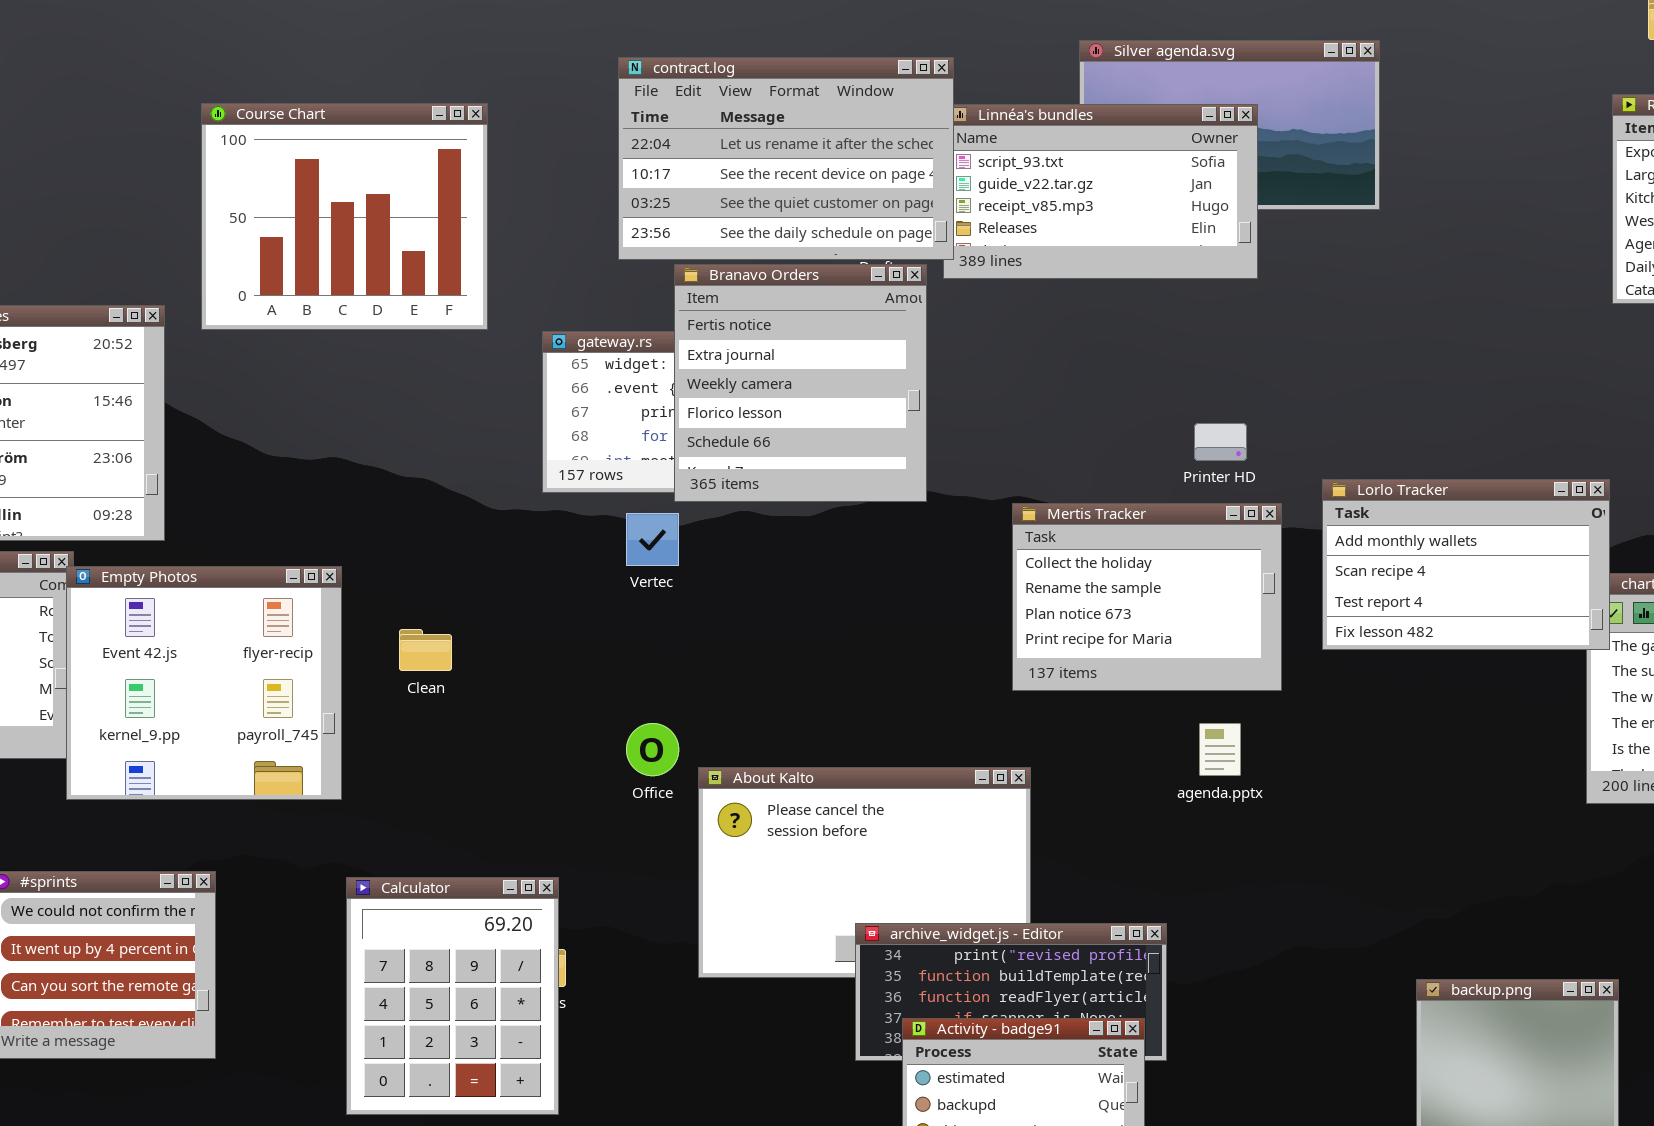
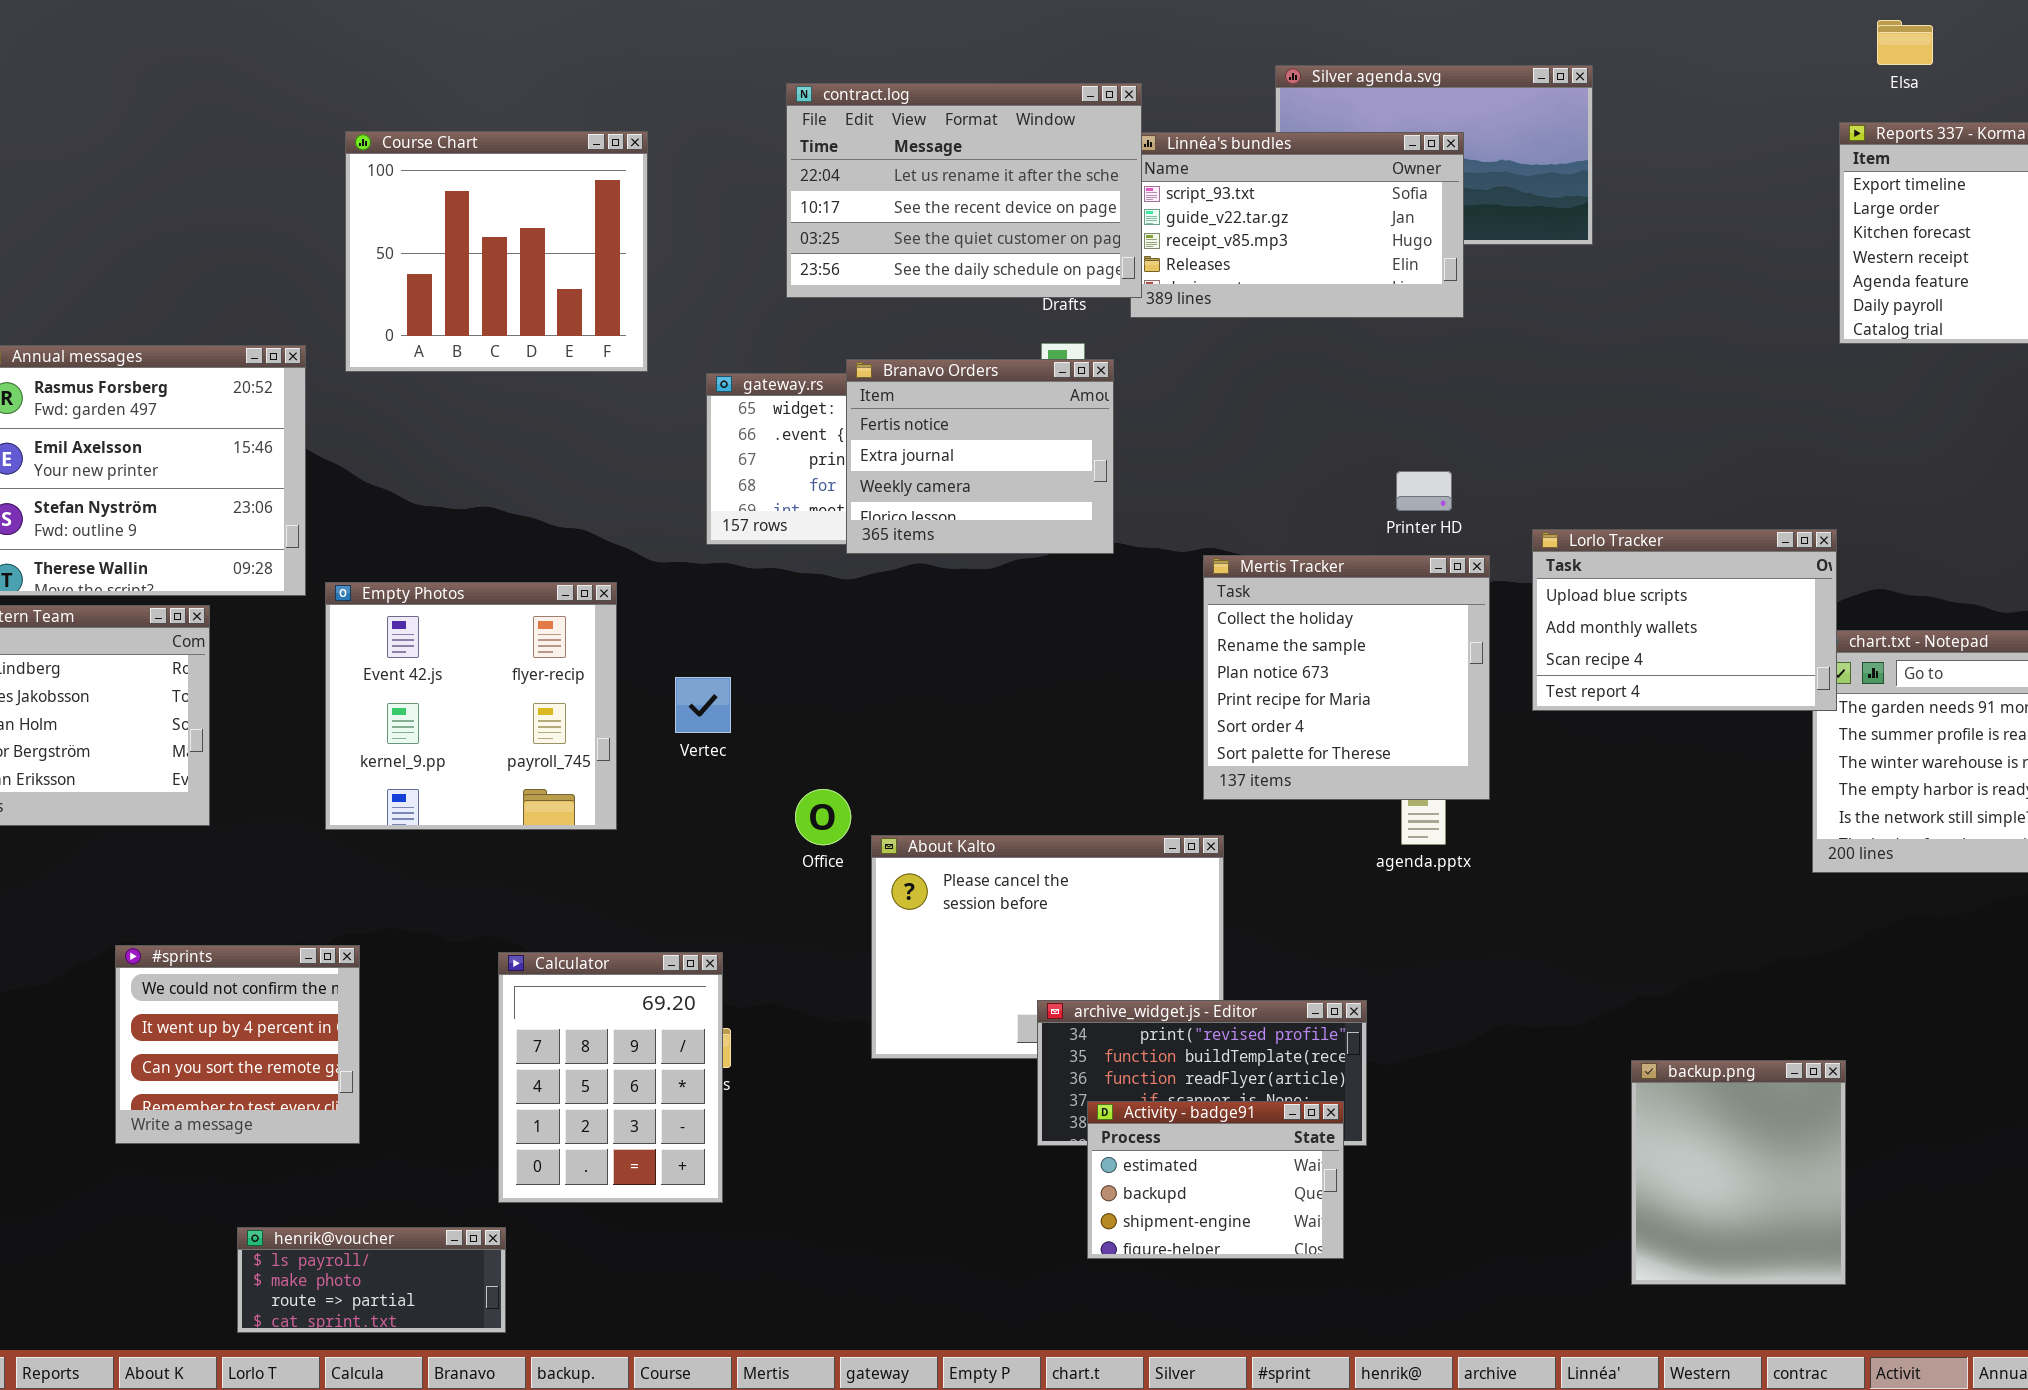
Branavo Orders: [674,264,927,502] -> [846,359,1114,554], resized
Lorlo Tracker: [1322,479,1610,650] -> [1532,529,1837,711], scrolled up 1 row
Mertis Tracker: [1012,503,1282,691] -> [1203,555,1490,800], resized
Vertec: [626,513,679,566] -> [675,677,731,733], moved
Empty Photos: [66,566,342,800] -> [325,582,617,830], moved

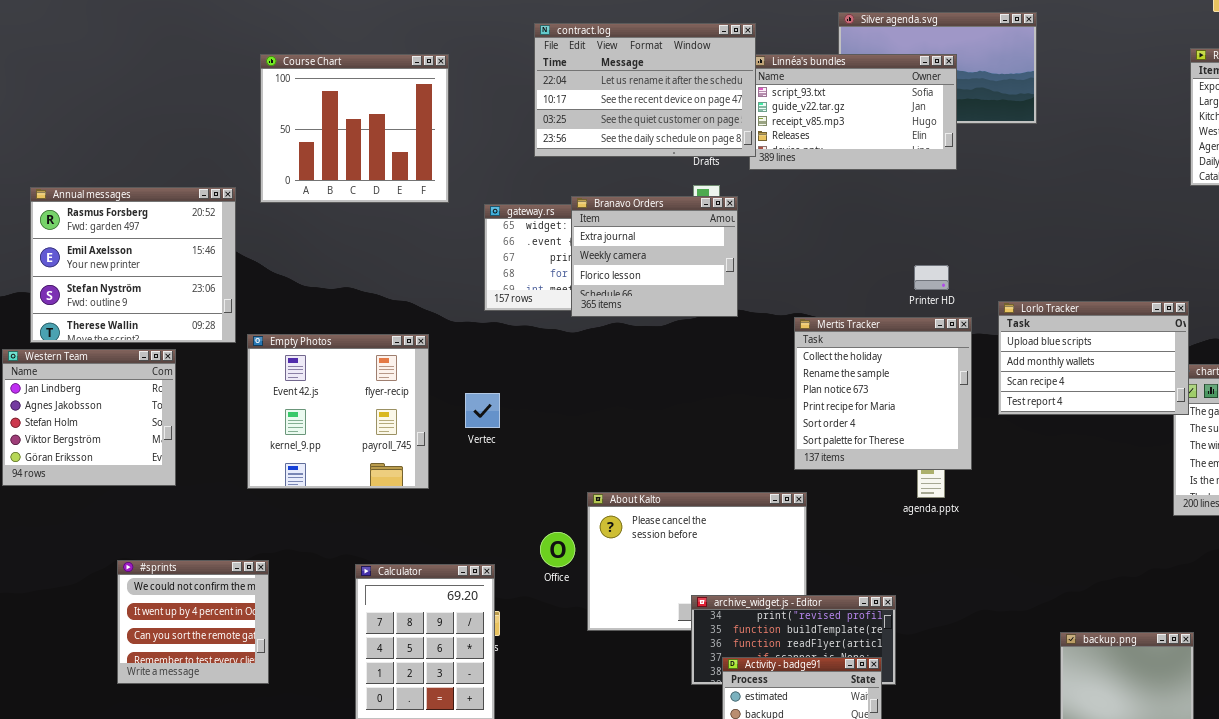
Branavo Orders: [846,359,1114,554] -> [571,196,738,317], scrolled down 1 row
Office: [795,789,851,845] -> [540,532,575,567], moved

